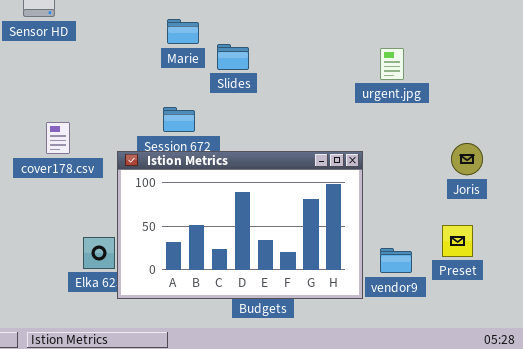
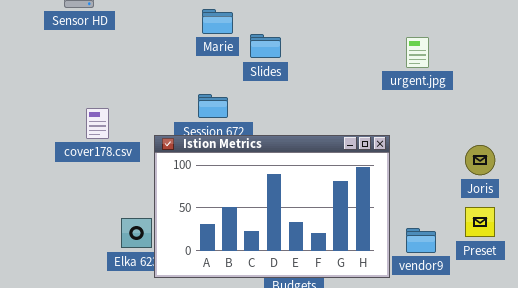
Joris: [451,143,483,175] -> [465,145,495,175], moved

